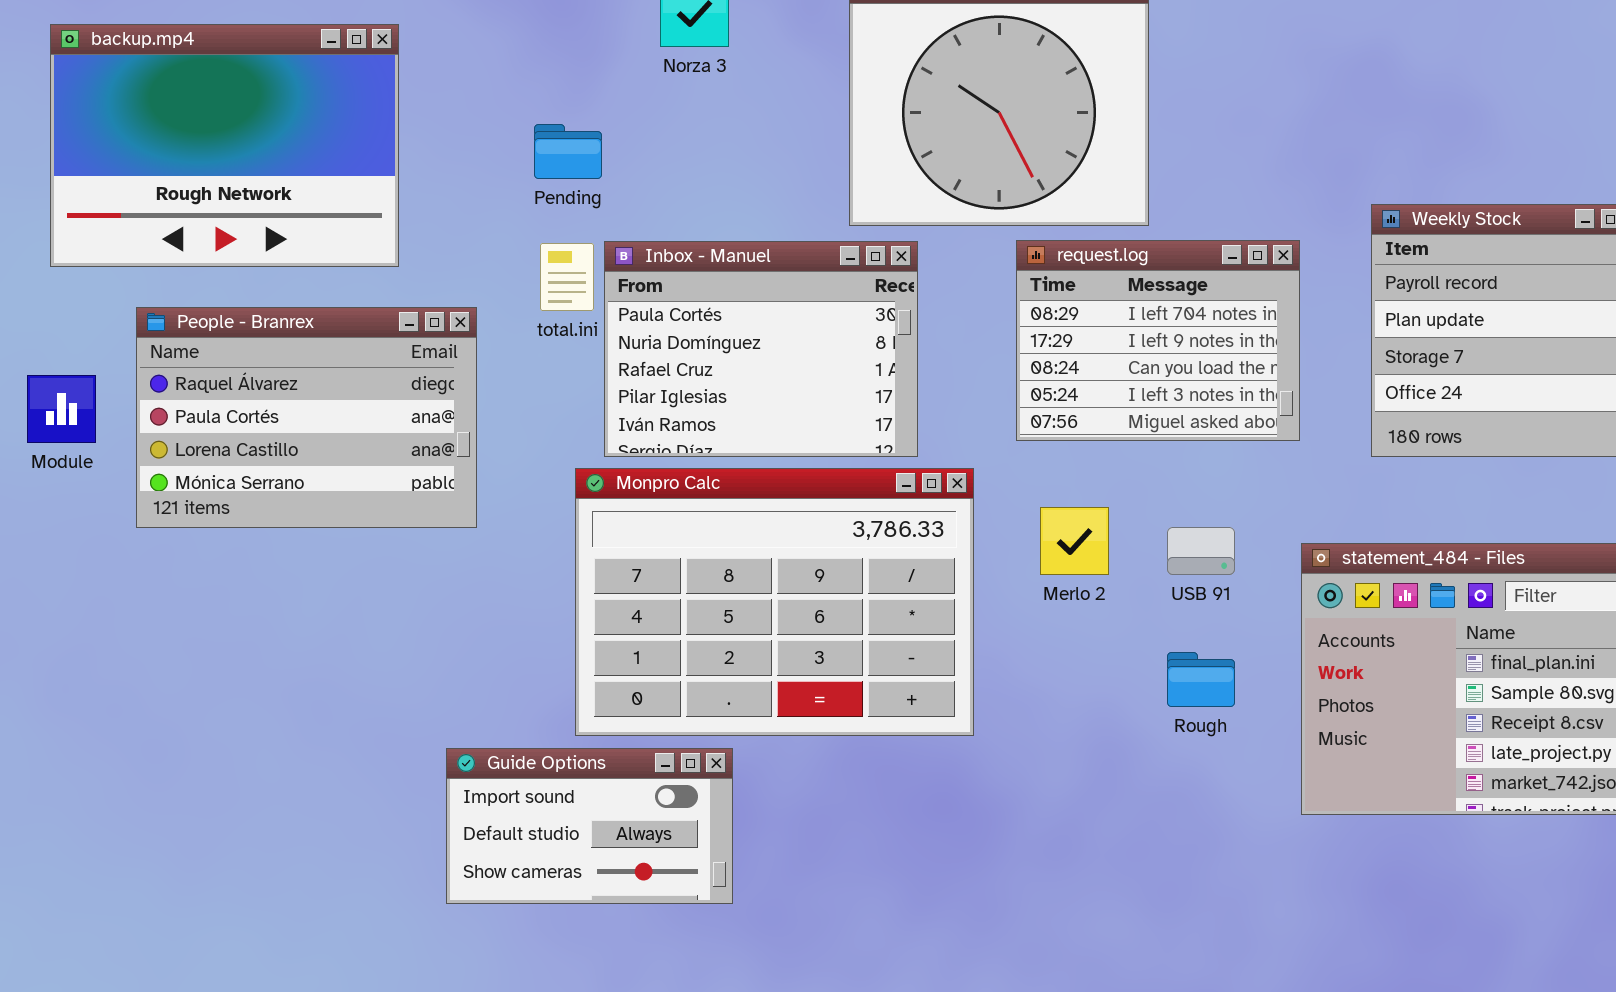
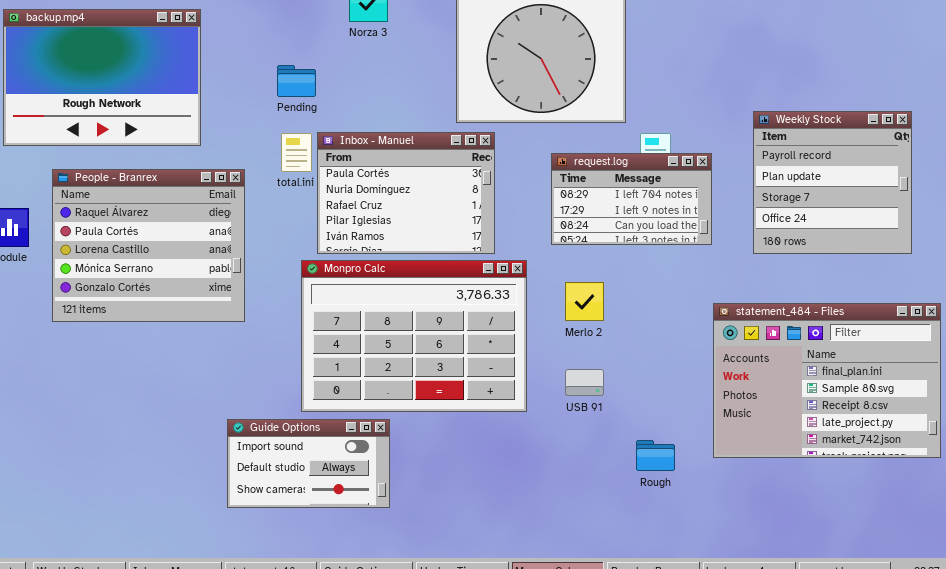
request.log: [1016,240,1300,441] -> [551,153,712,245], resized
People - Branrex: [136,307,477,528] -> [52,169,245,322], resized
USB 91: [1167,527,1235,575] -> [565,369,604,396], moved
Rough: [1167,652,1235,707] -> [636,440,675,471], moved

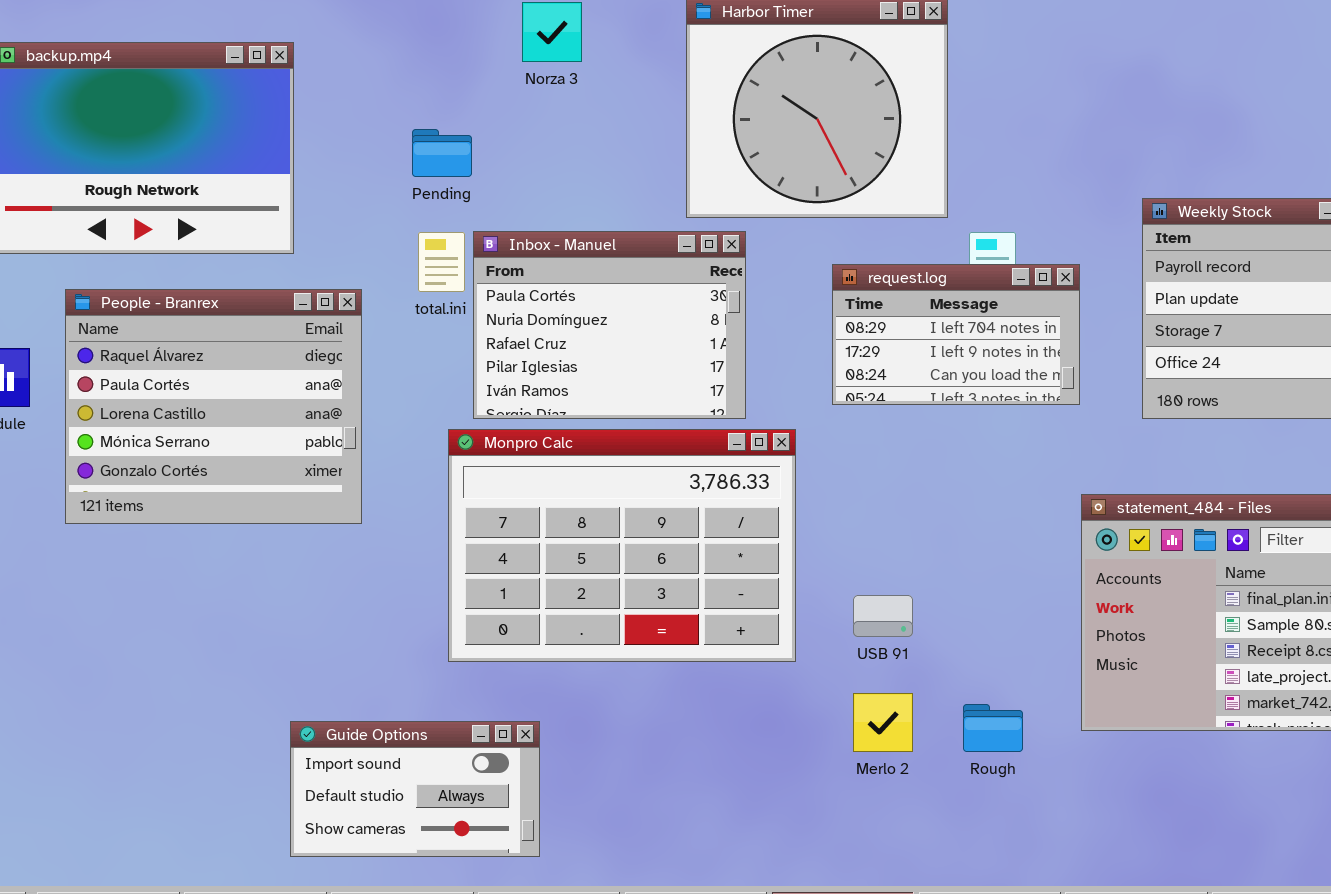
Merlo 2: [565,282,604,321] -> [853,693,913,752], moved
Guide Options: [227,419,390,508] -> [290,721,540,857], moved

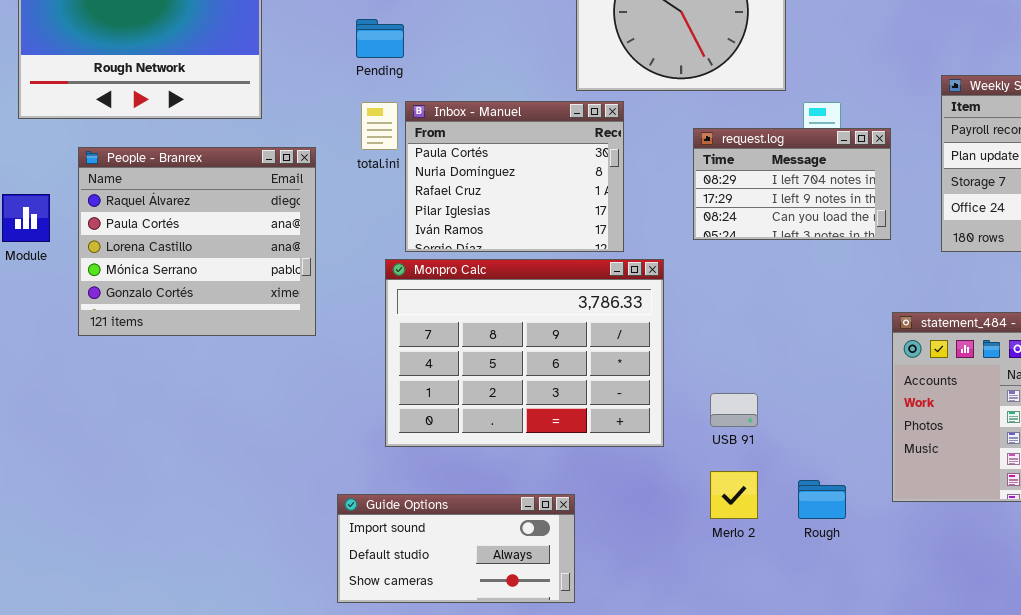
Guide Options: [290,721,540,857] -> [337,494,575,603], moved, resized

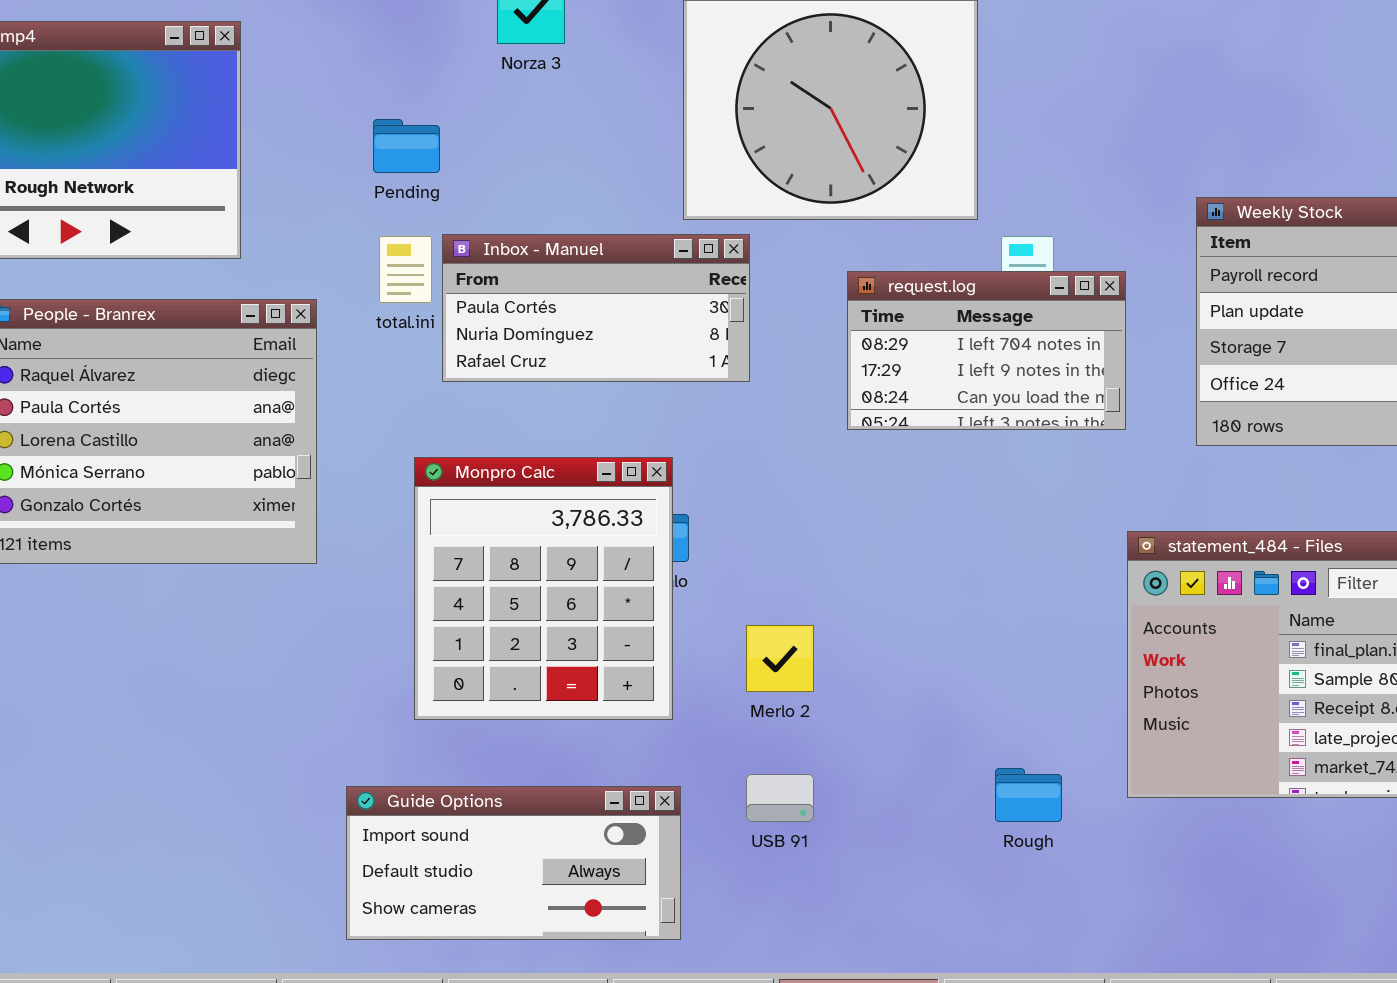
Inbox - Manuel: [405,101,624,252] -> [442,234,750,382], resized
Monpro Calc: [385,259,664,447] -> [414,457,673,720], resized
USB 91: [710,393,758,427] -> [746,774,814,822], moved
Merlo 2: [710,471,758,519] -> [746,625,814,692], moved

